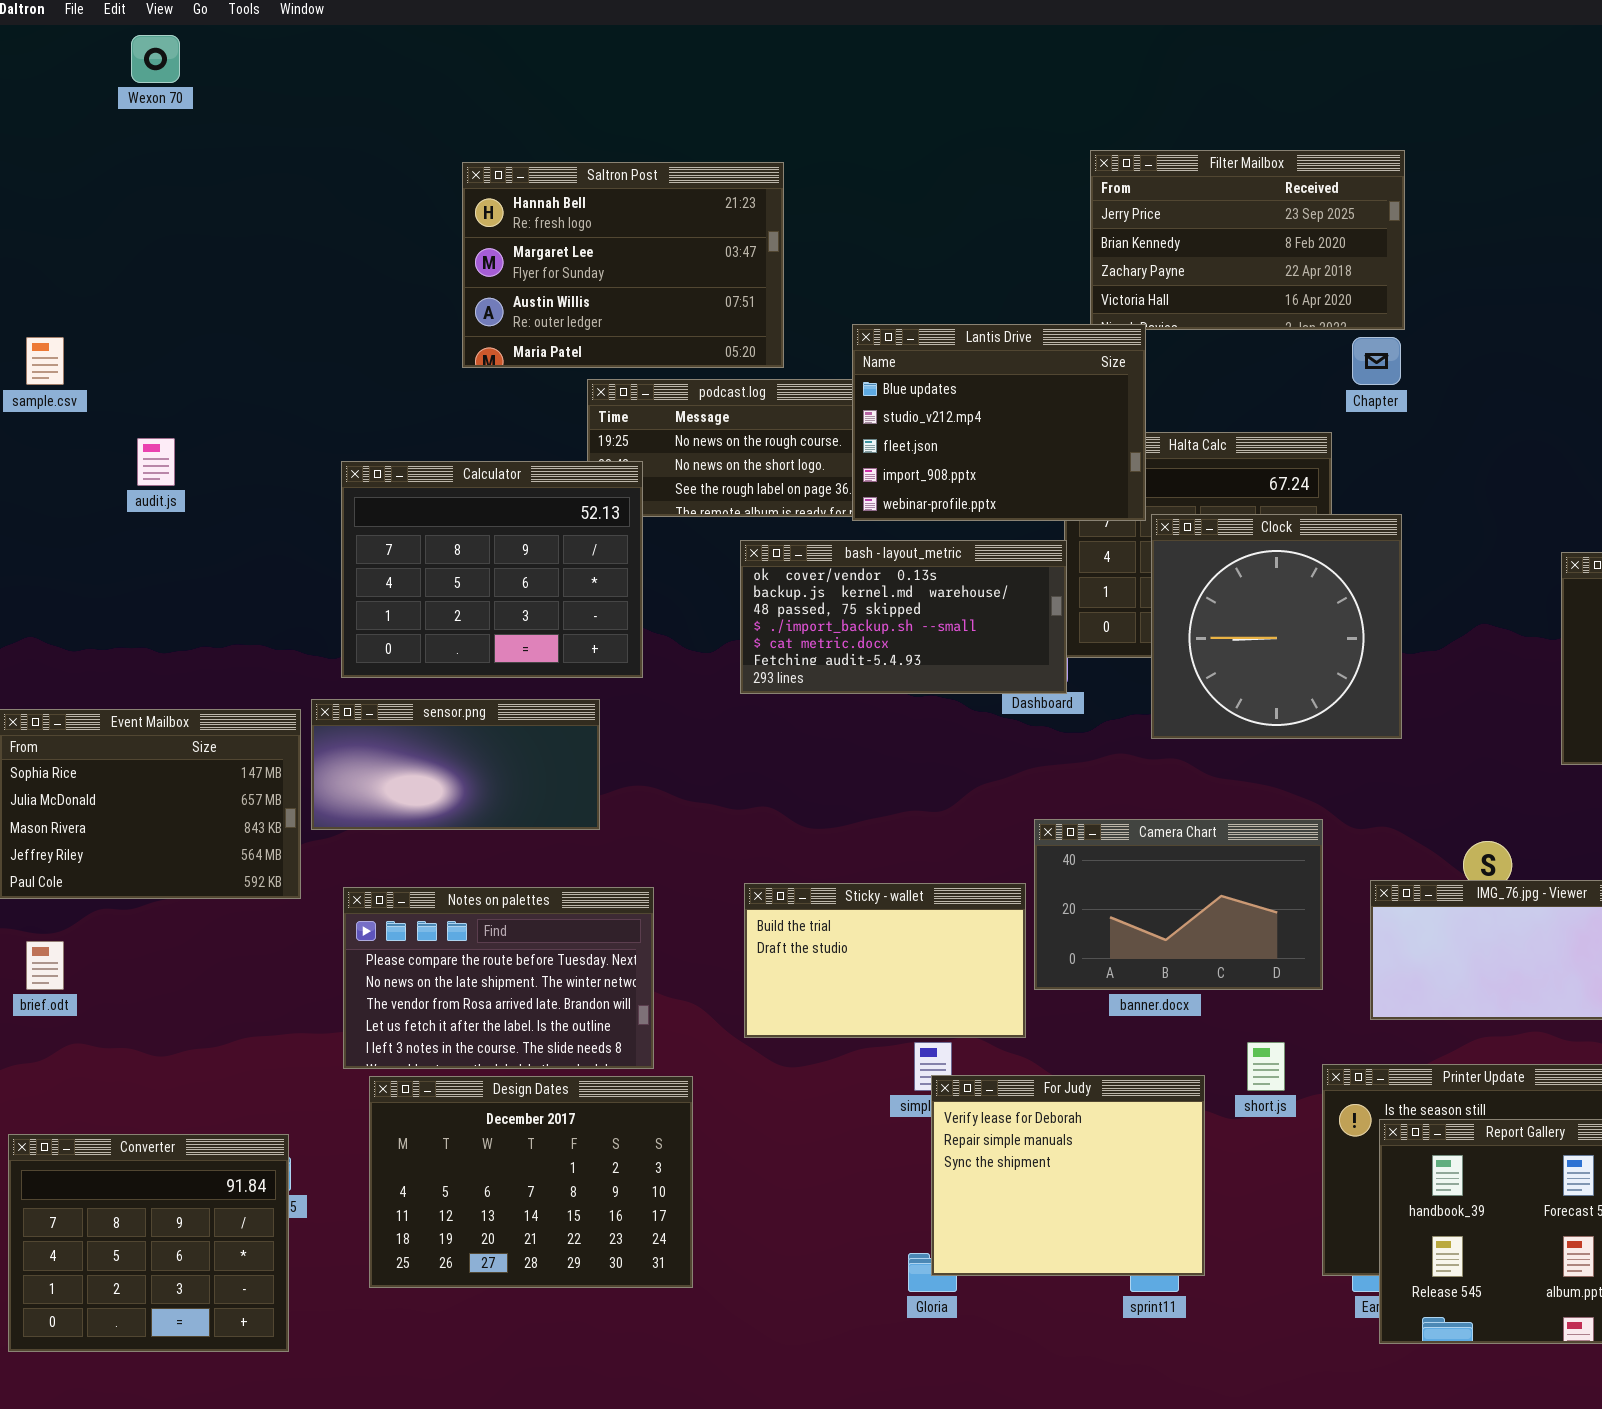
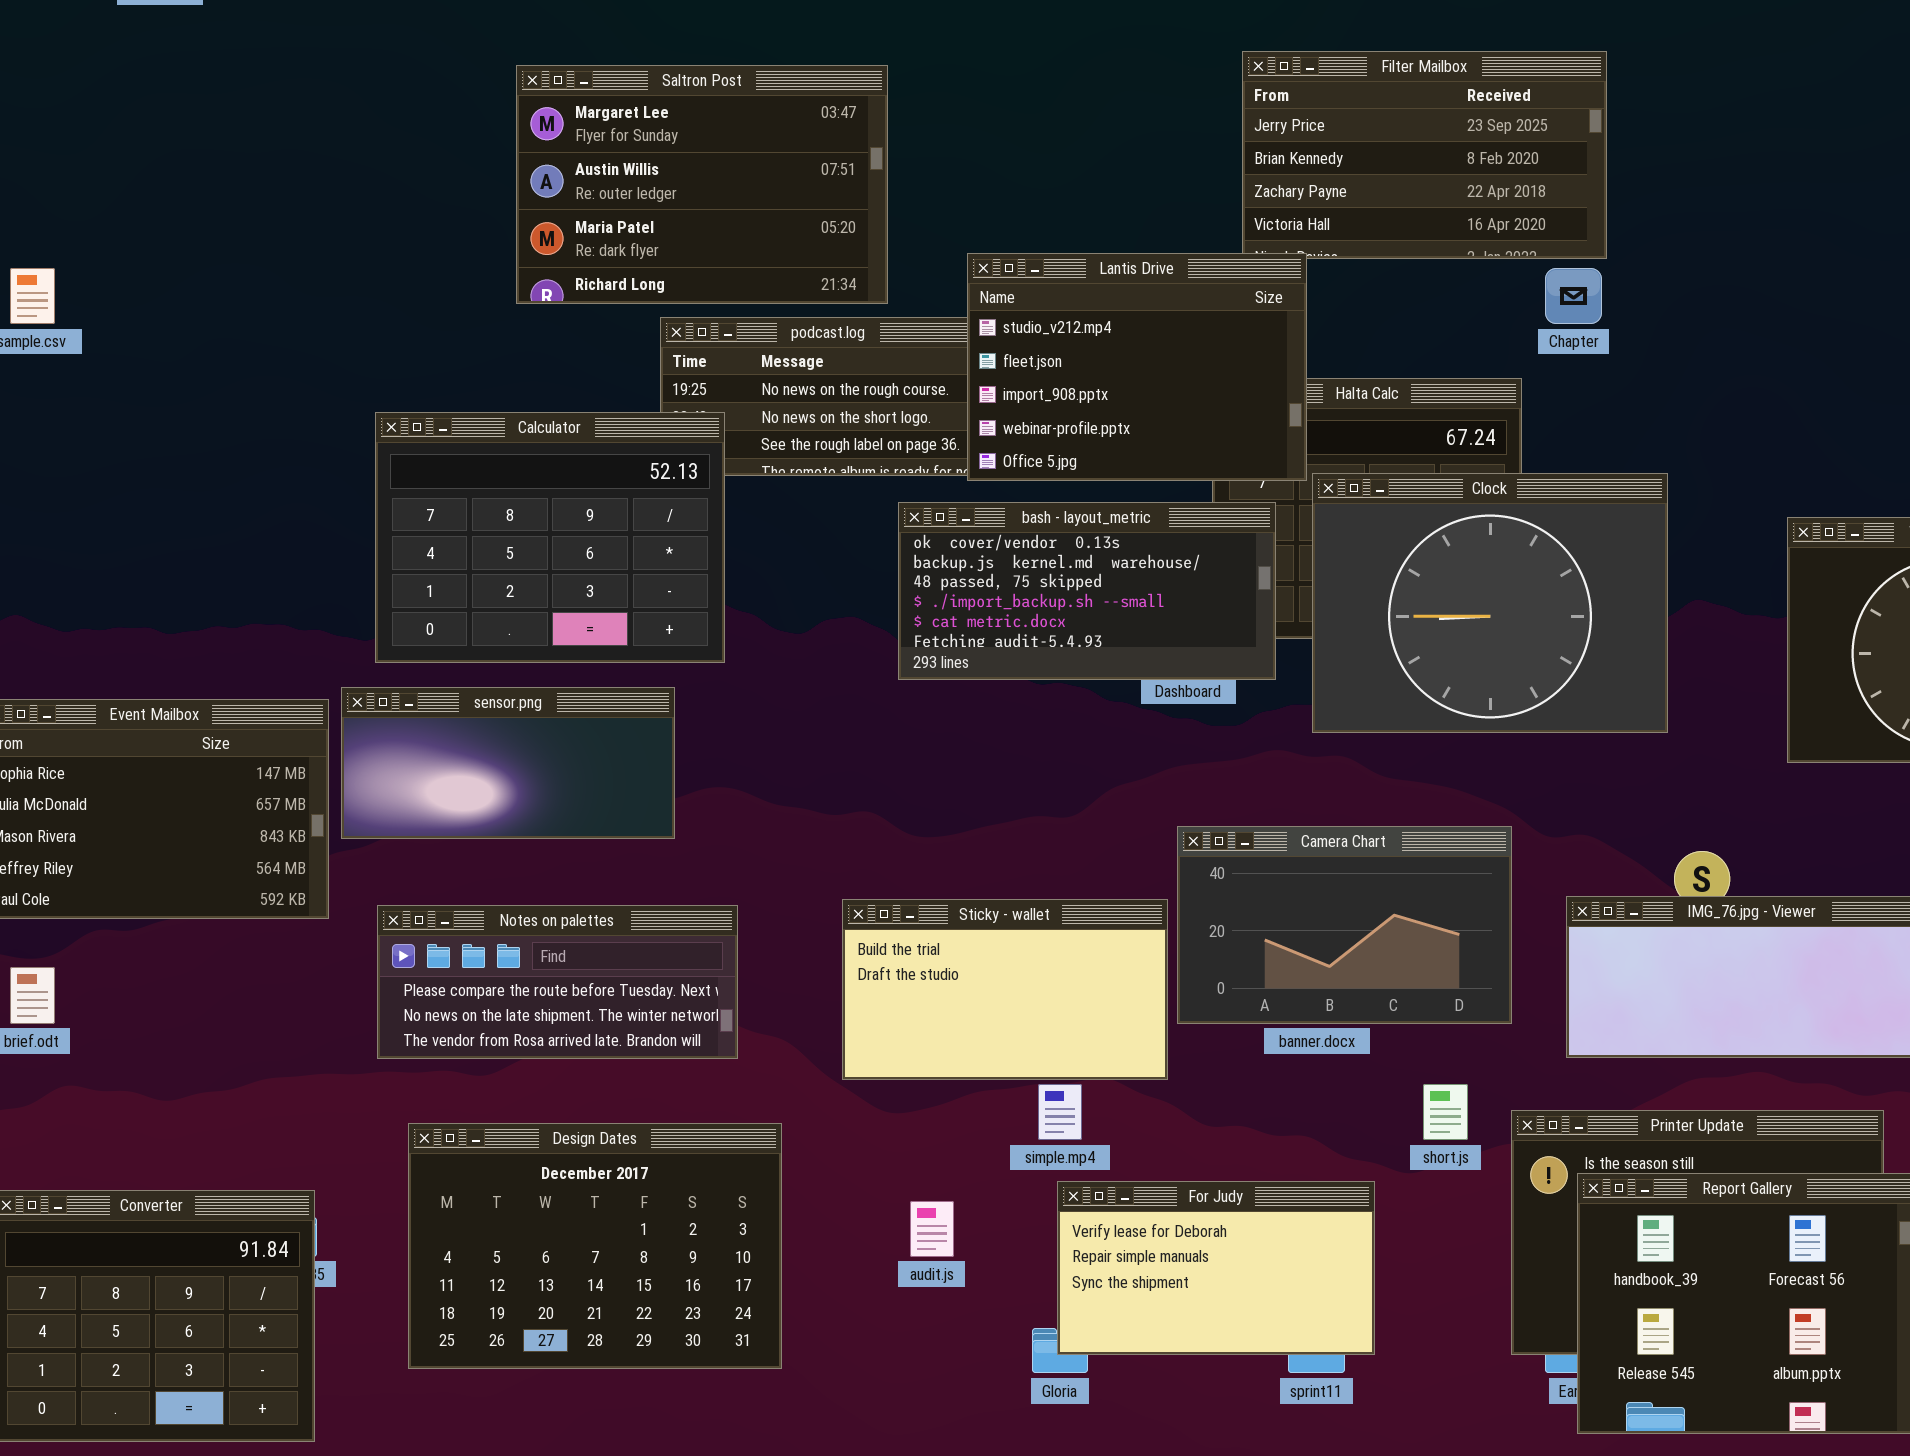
Saltron Post: [462,162,784,368] -> [516,65,888,304], scrolled down 1 row
Lantis Drive: [852,324,1146,521] -> [967,253,1307,481], scrolled down 1 row
audit.js: [137,438,175,486] -> [910,1201,954,1257], moved
Clock: [1151,514,1402,739] -> [1312,473,1668,733], resized
bash - layout_metric: [740,540,1067,694] -> [898,502,1276,680], moved
Notes on palettes: [343,887,654,1069] -> [377,905,738,1059], resized
For Judy: [931,1075,1205,1276] -> [1057,1181,1375,1355], resized

